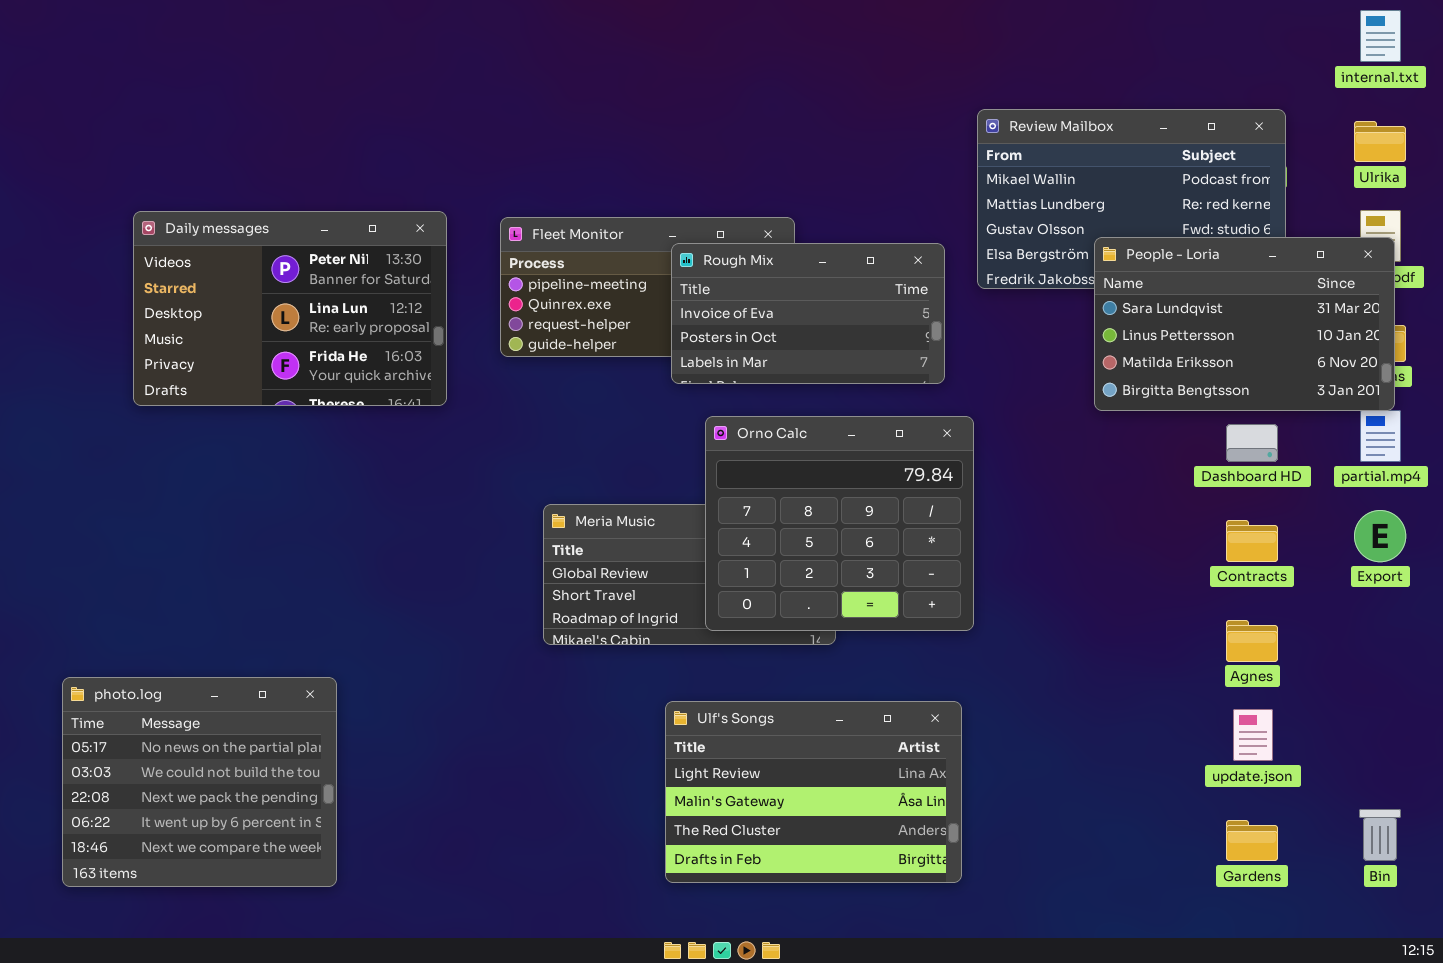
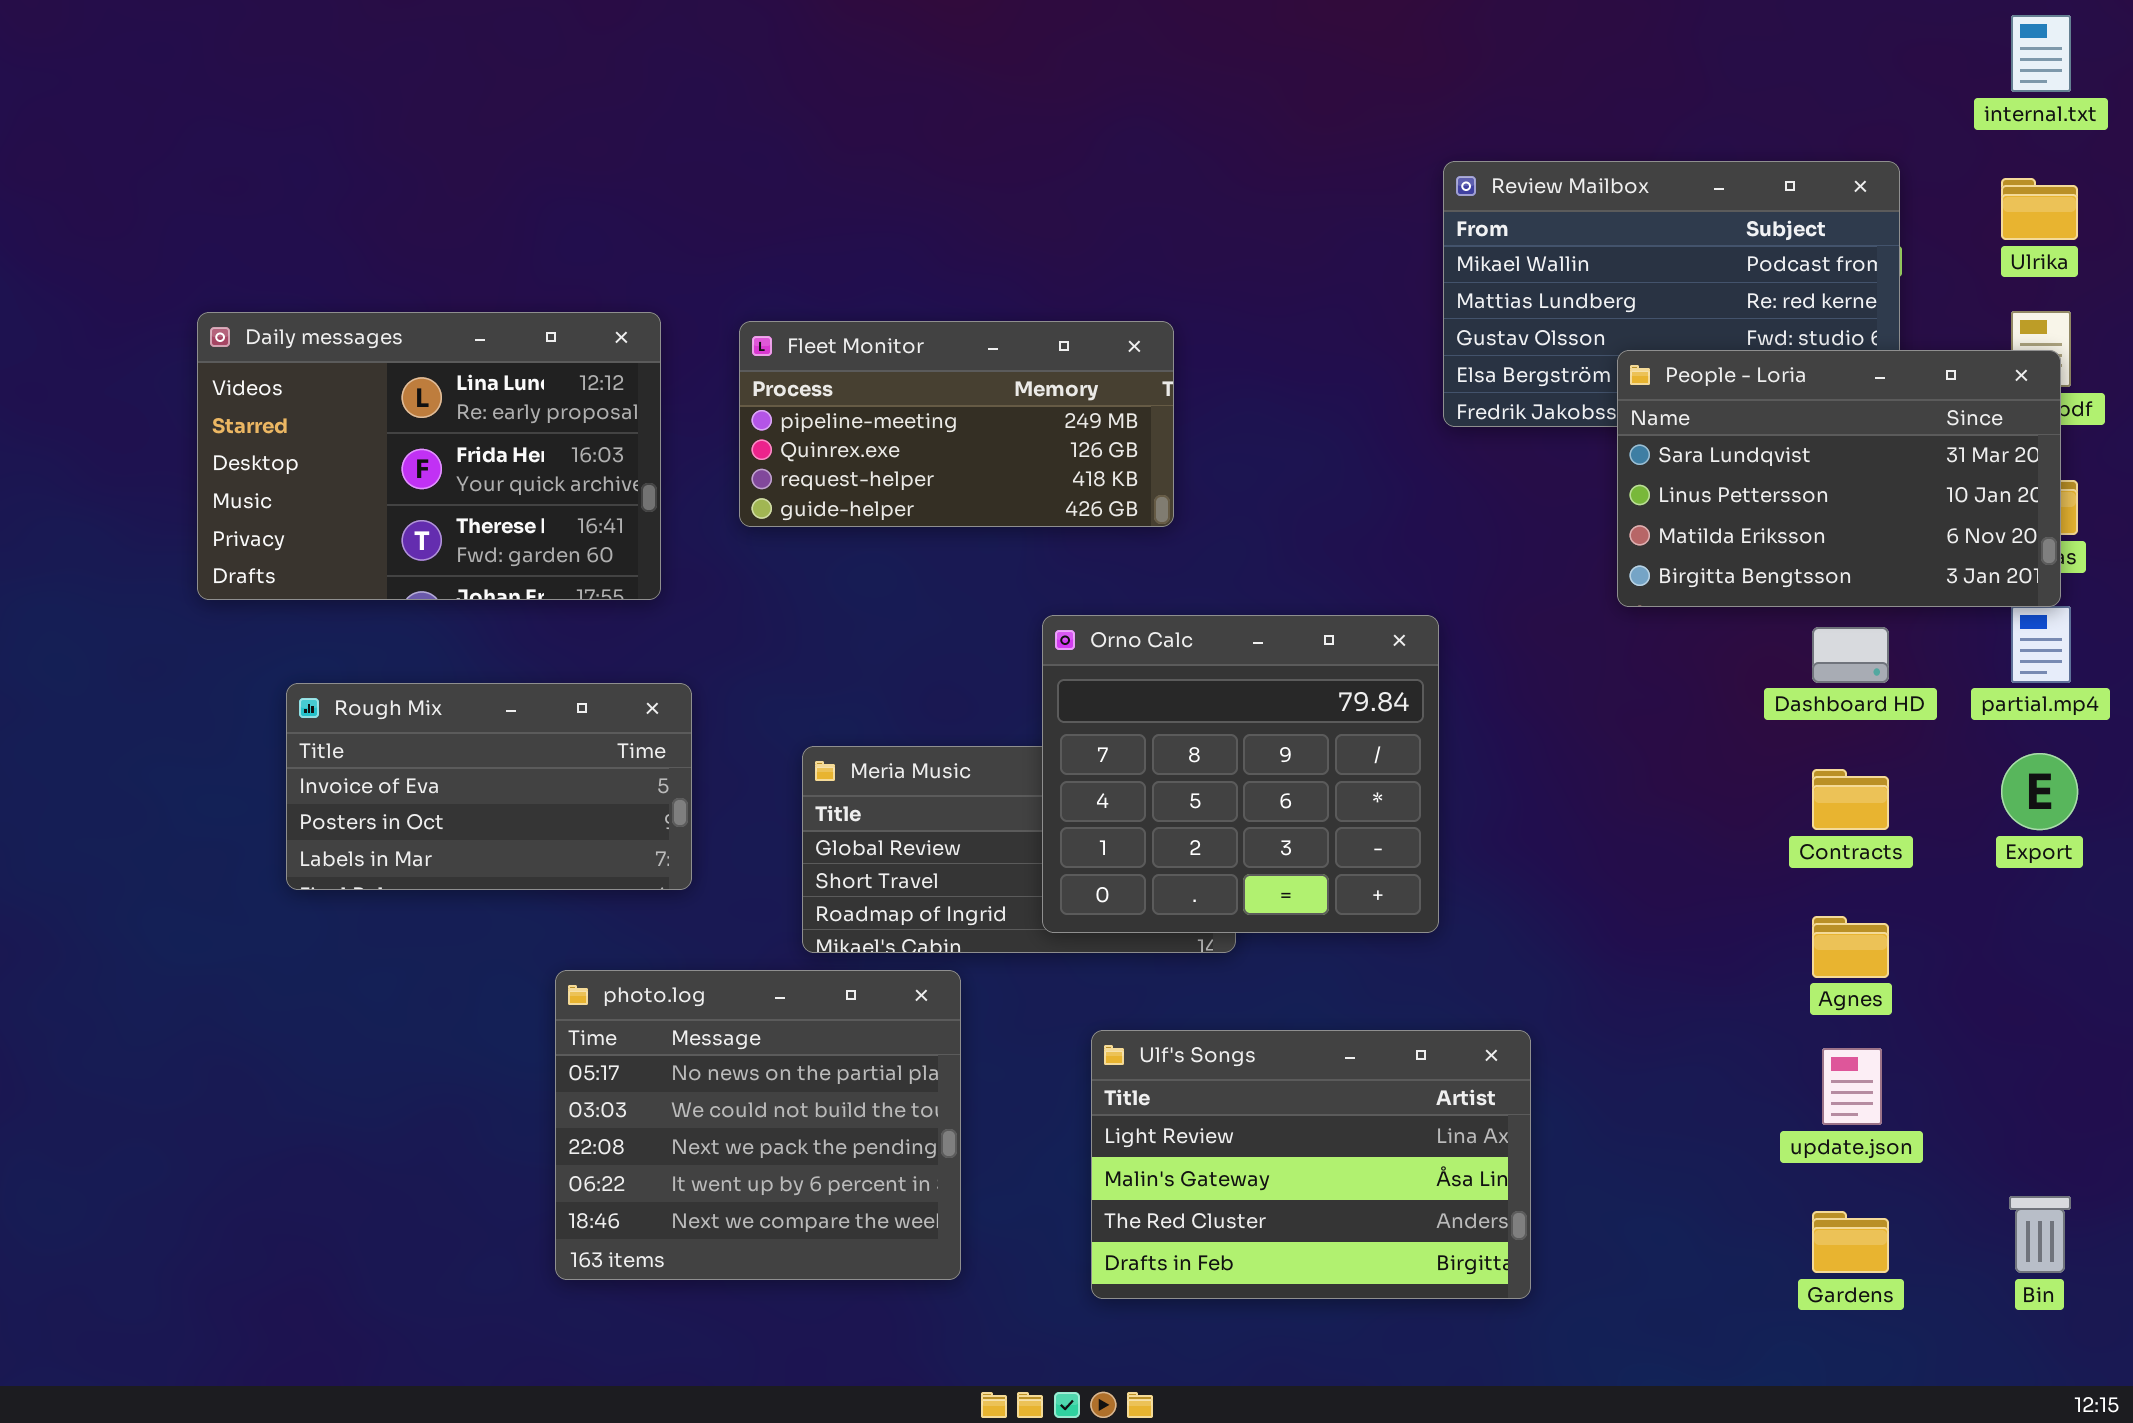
Daily messages: [133,211,447,406] -> [197,312,661,600], scrolled down 1 row
Rough Mix: [671,243,945,384] -> [286,683,692,890], moved
photo.log: [62,677,337,887] -> [555,970,961,1280], moved
Ulf's Songs: [665,701,962,883] -> [1091,1030,1531,1299], moved

